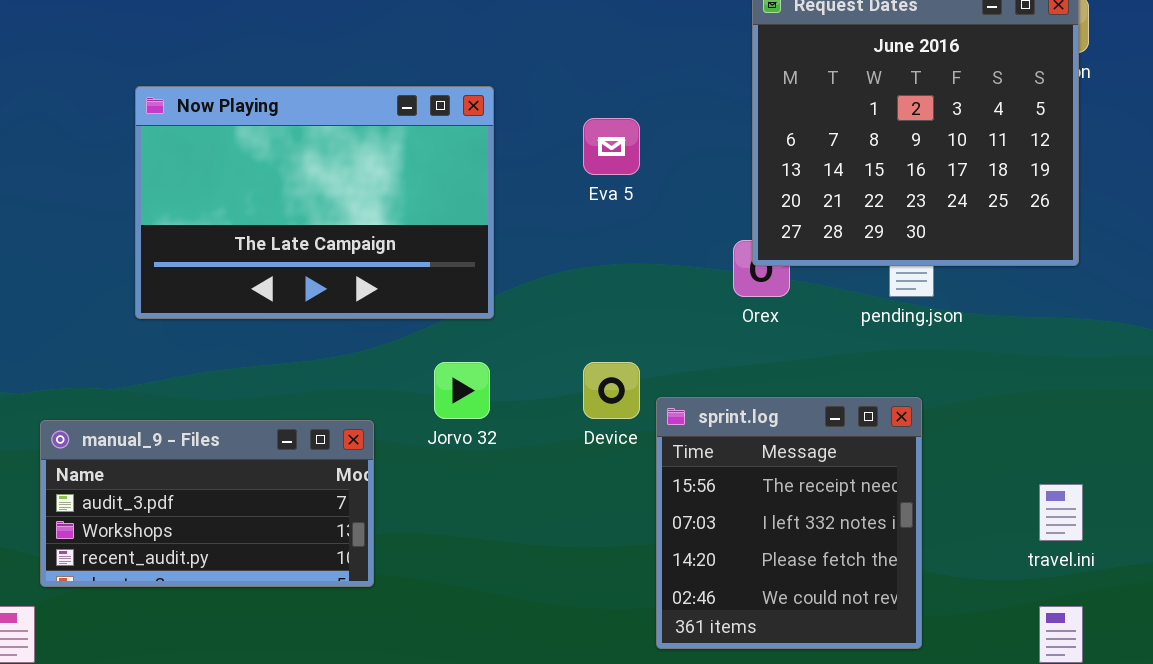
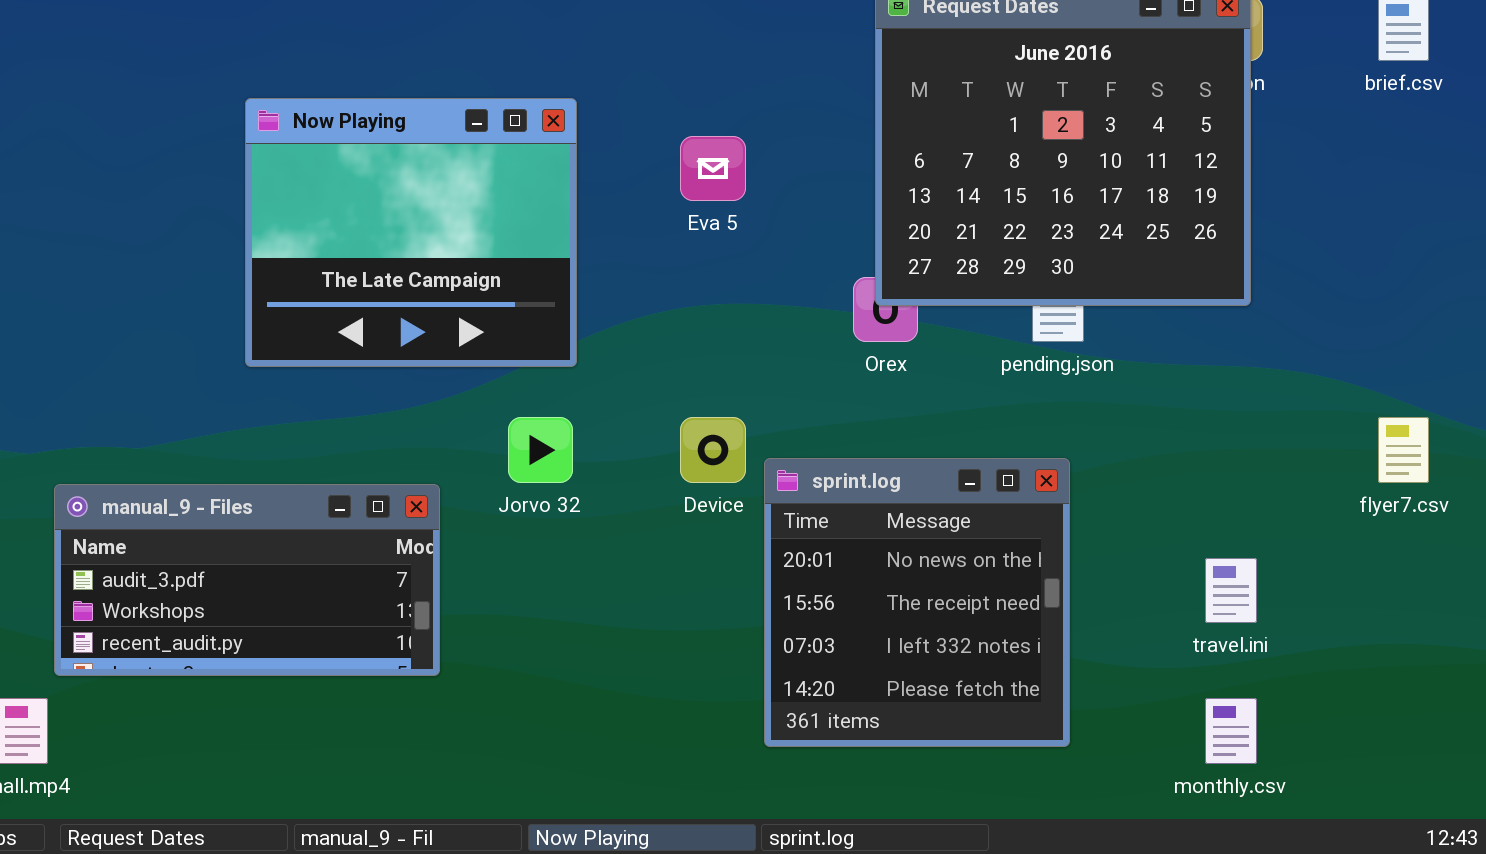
Now Playing: [135,86,494,319] -> [245,98,577,367], resized
sprint.log: [656,397,922,649] -> [764,458,1070,747], scrolled up 1 row

